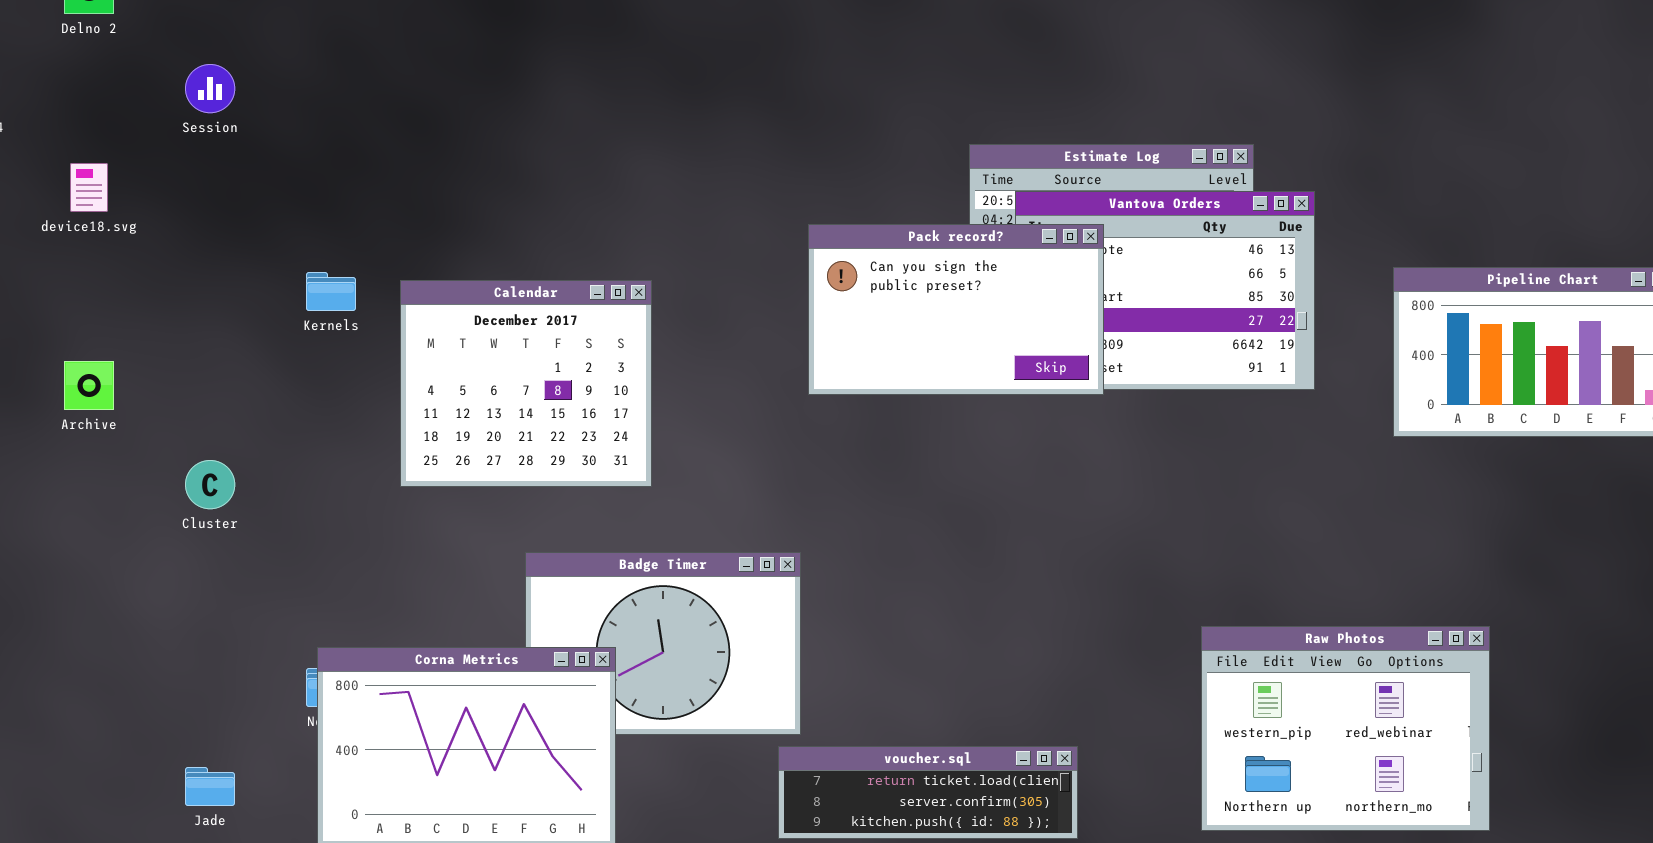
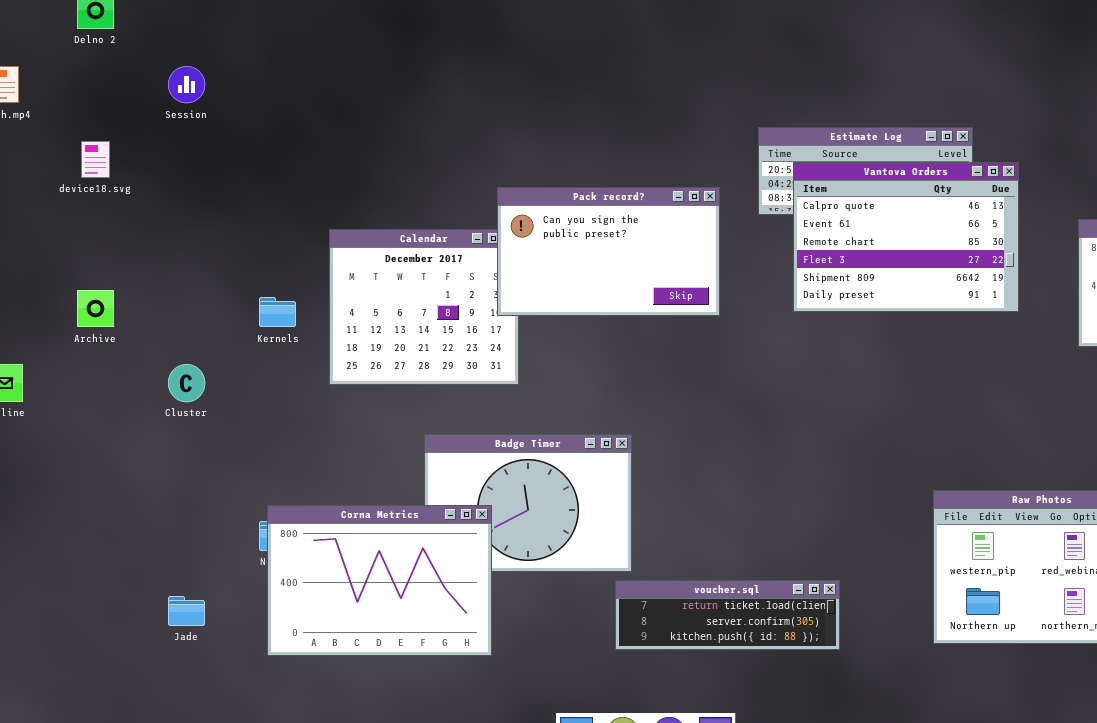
Pack record?: [808,224,1104,395] -> [497,187,720,316], moved
Kernels: [306,272,356,311] -> [259,297,296,327], moved

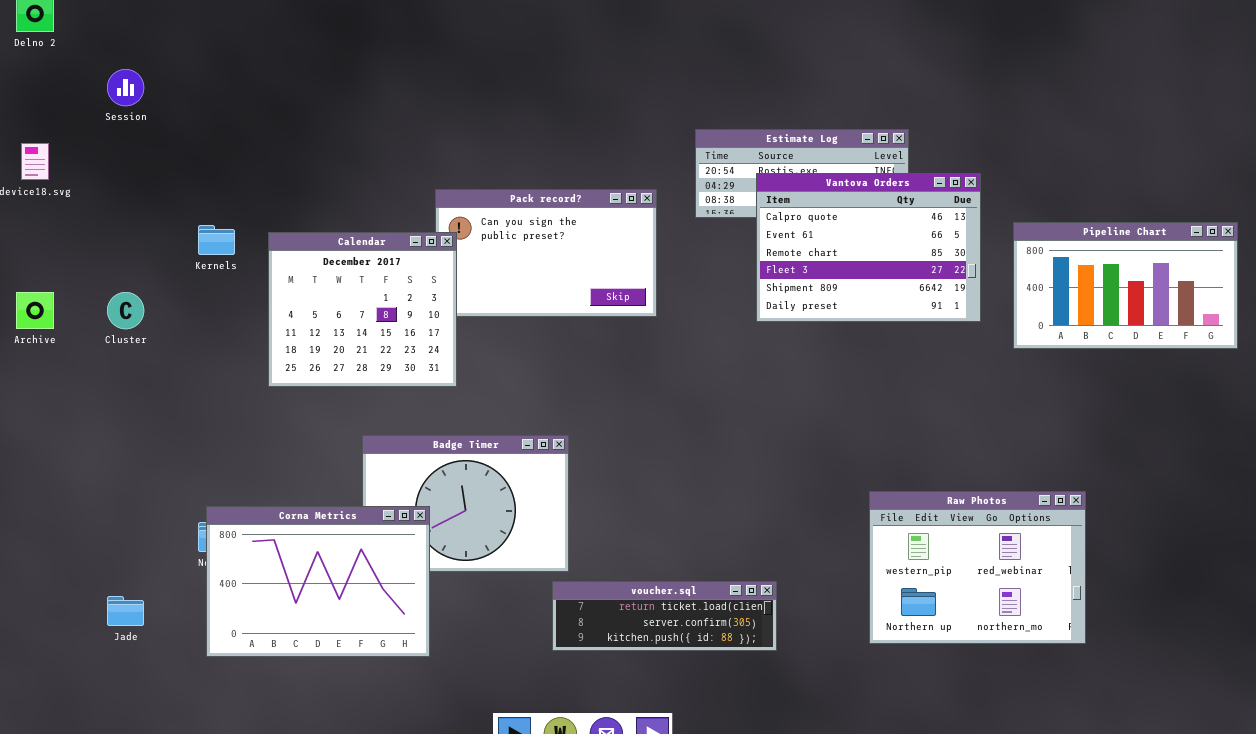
Vantova Orders: [793,162,1019,312] -> [756,173,981,322], moved
Calendar: [329,229,519,385] -> [268,232,457,387], raised
Kernels: [259,297,296,327] -> [198,225,235,255], moved
Cluster: [168,364,205,402] -> [107,292,144,329], moved

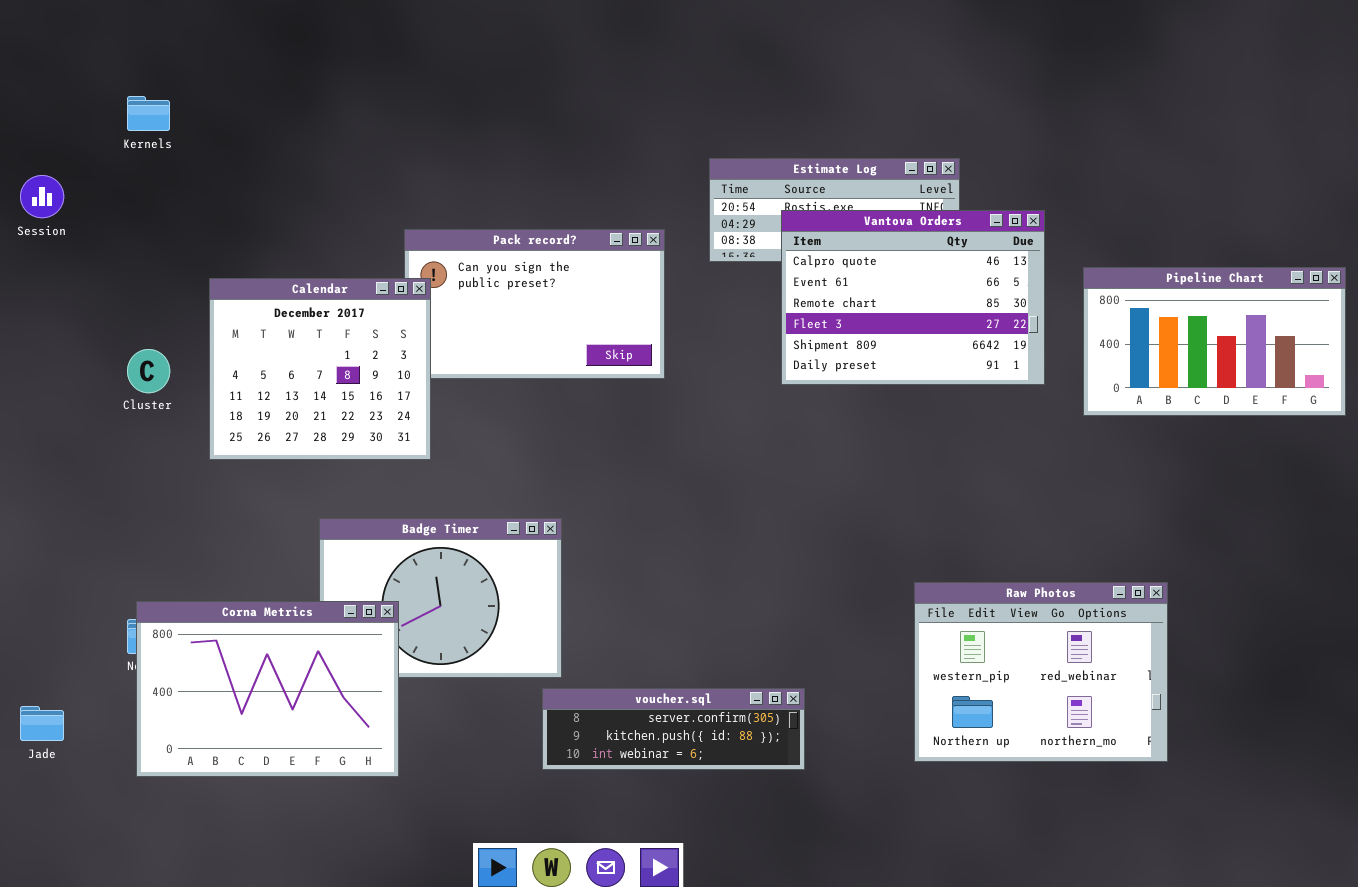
Session: [107,69,144,106] -> [20,175,64,218], moved
Kernels: [198,225,235,255] -> [127,96,170,131], moved
Cluster: [107,292,144,329] -> [127,349,170,393], moved
voucher.sql: [552,581,777,651] -> [542,688,805,770], scrolled down 1 row

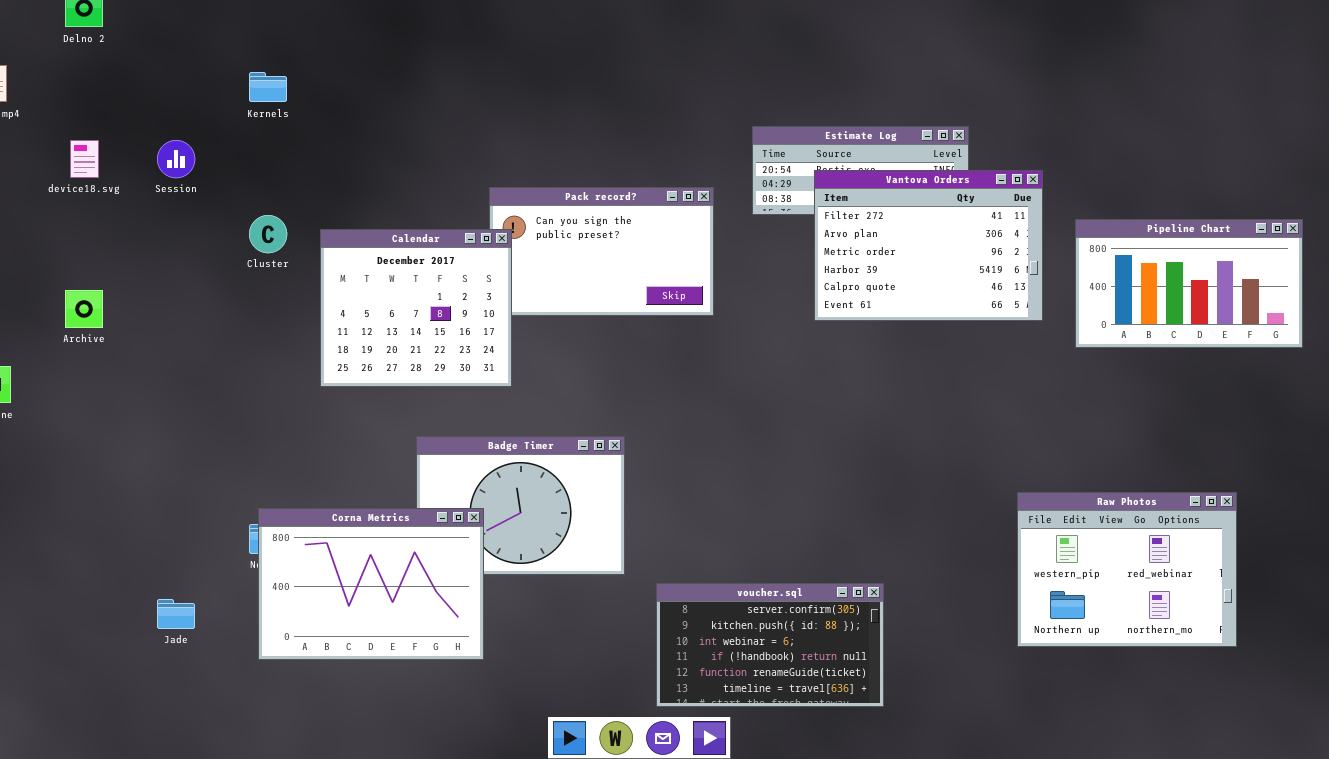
Vantova Orders: [781,210,1045,385] -> [814,170,1043,321], scrolled up 4 rows
Cluster: [127,349,170,393] -> [249,215,287,253], moved
Raw Photos: [914,582,1168,762] -> [1017,492,1237,647], moved
voucher.sql: [542,688,805,770] -> [656,583,884,707], moved, resized

